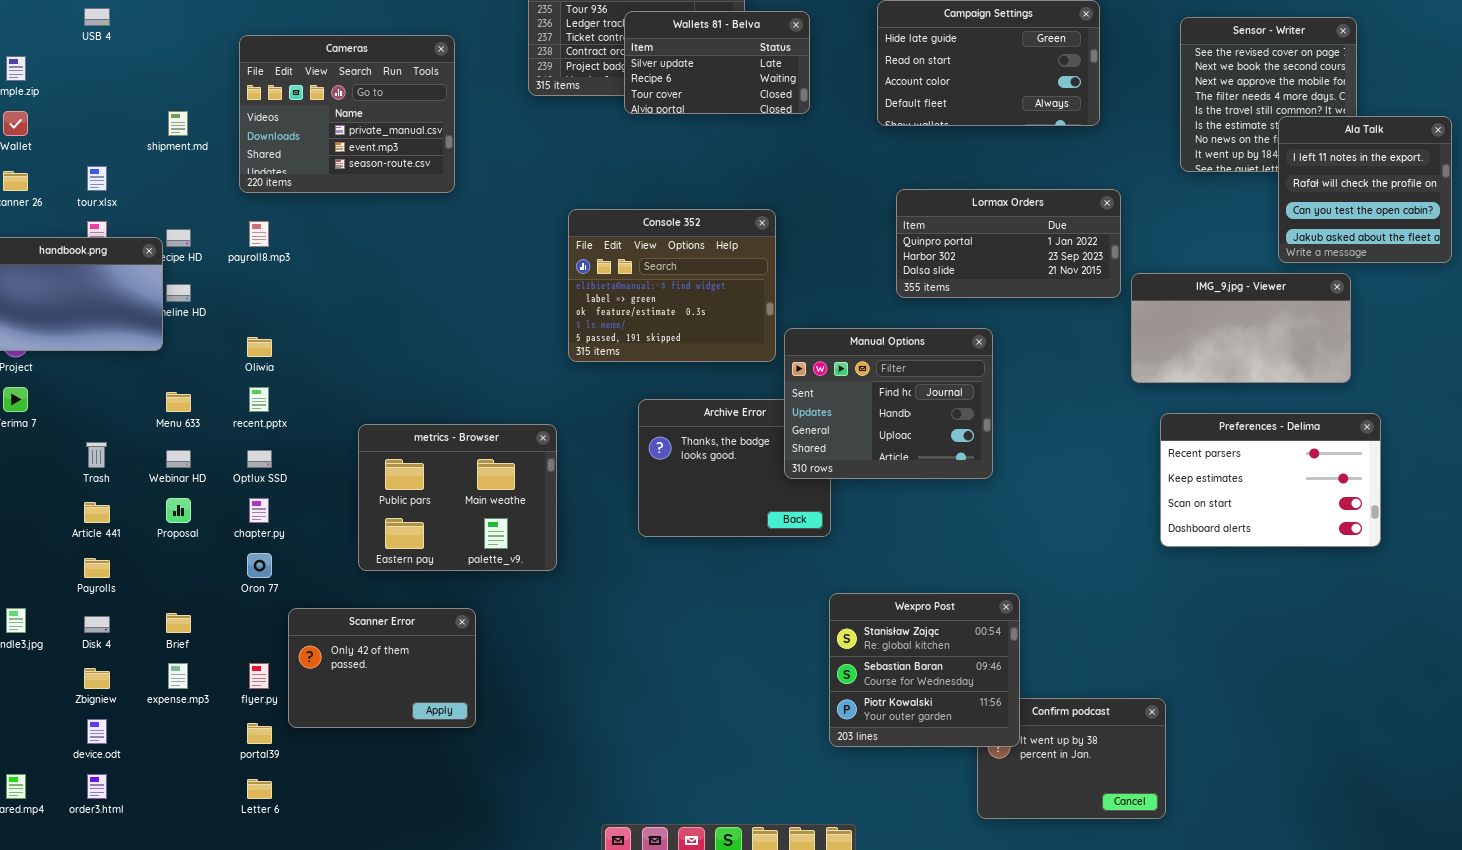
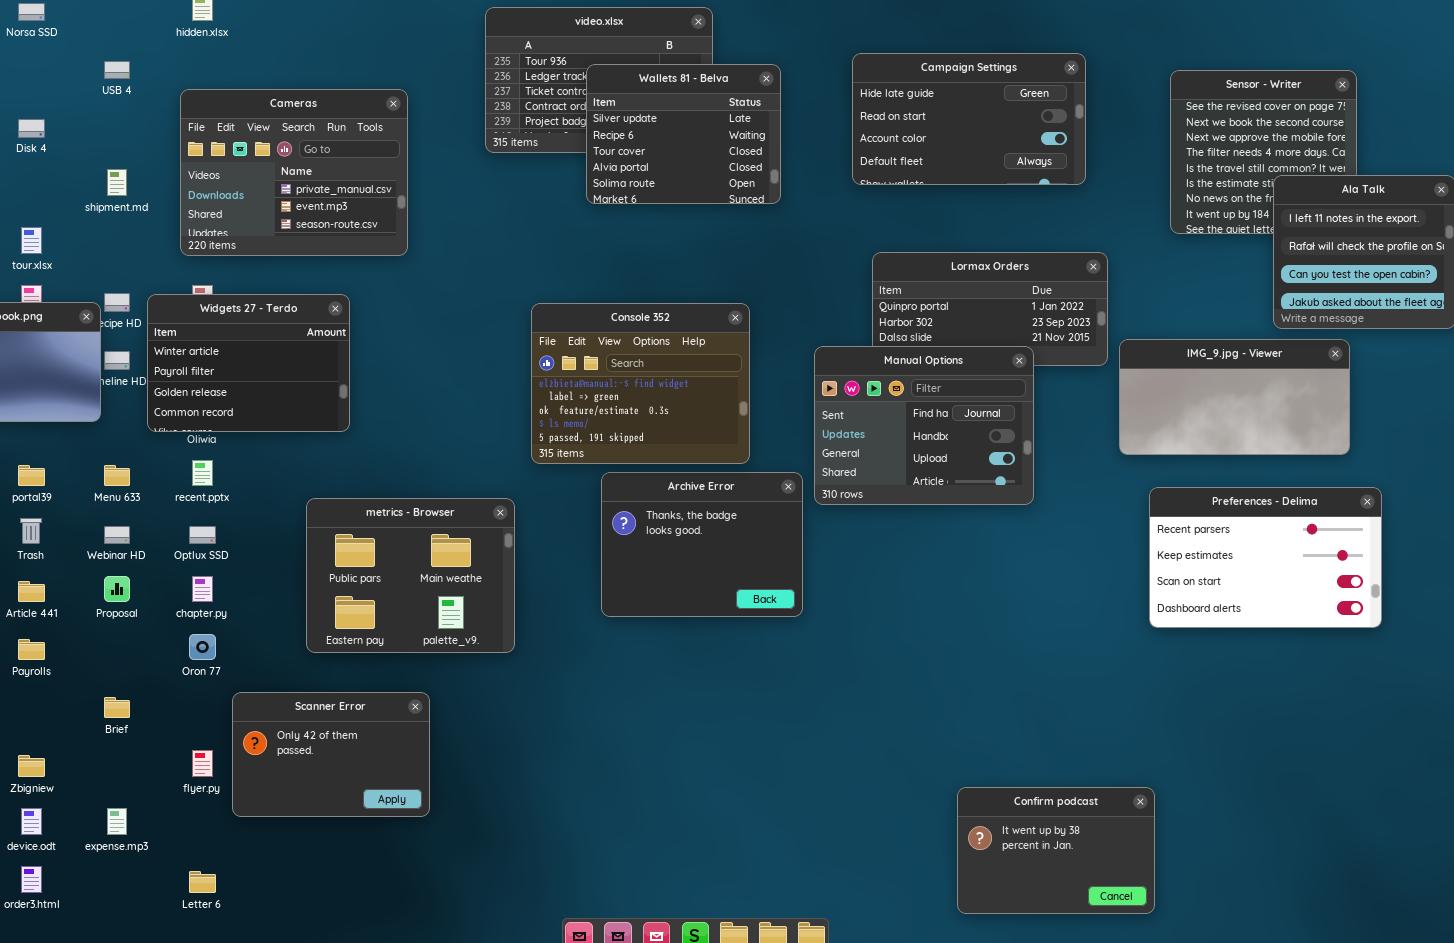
USB 4: [84,8,110,26] -> [104,61,130,79], moved
Wallets 81 - Belva: [624,11,810,114] -> [586,64,781,204], resized
Console 352: [568,209,776,362] -> [531,303,750,464], moved
Widgets 27 - Terdo: none -> [147,294,350,432], opened
Manual Options: [784,328,993,479] -> [814,346,1034,505], moved
Wexpro Post: [829,593,1020,747] -> none, closed
Disk 4: [84,616,110,633] -> [18,119,45,138], moved
expense.mp3: [168,663,188,689] -> [107,808,127,835], moved
portal39: [247,723,272,744] -> [18,465,45,486], moved

